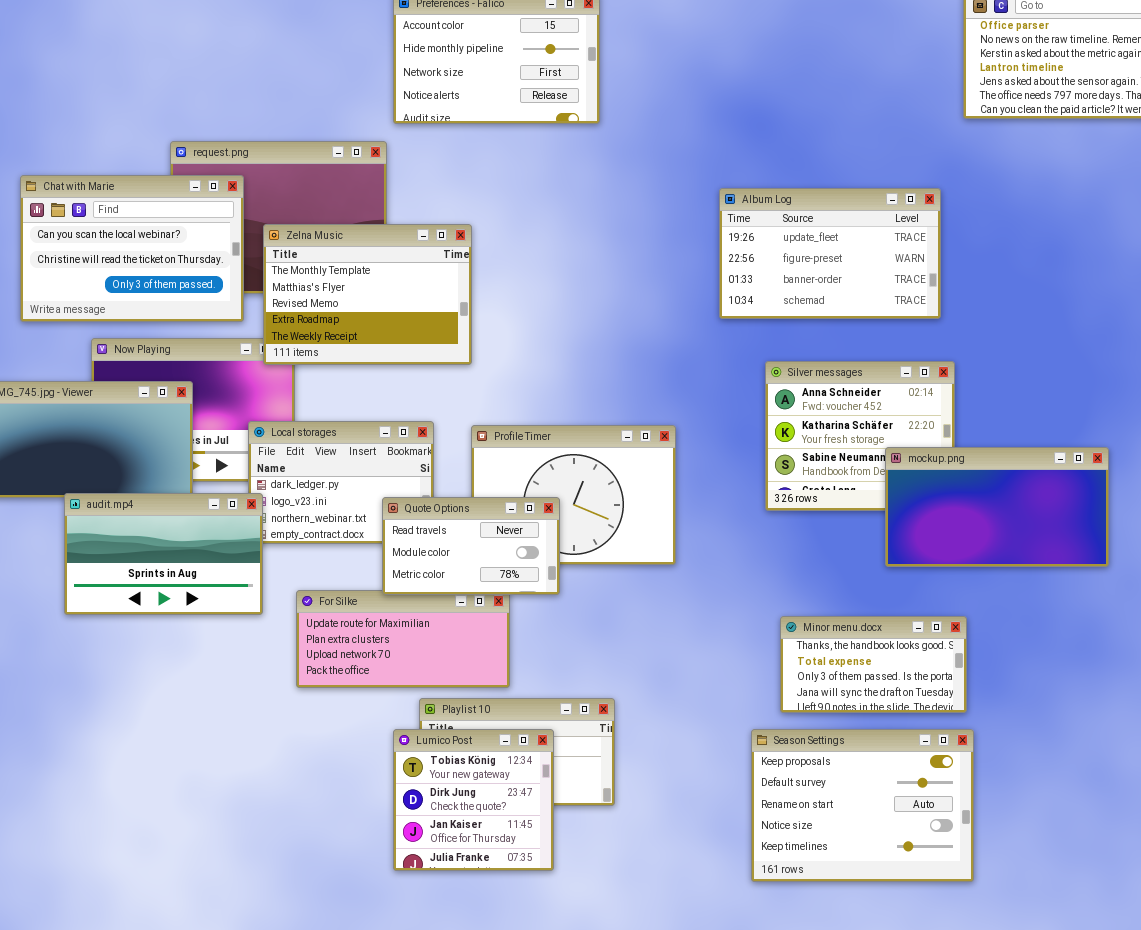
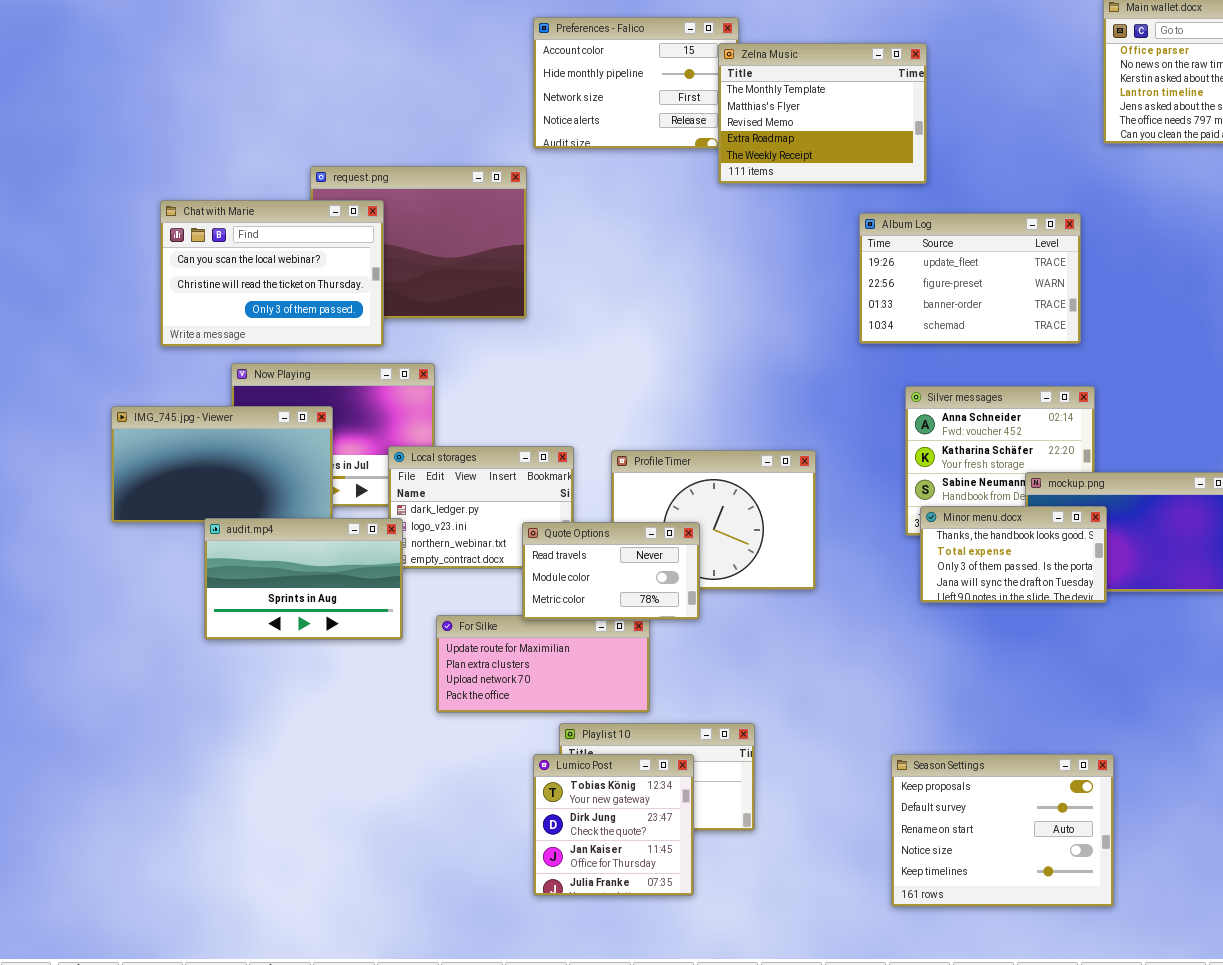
Zelna Music: [263,224,472,365] -> [718,43,927,184], moved
Minor menu.docx: [780,616,967,713] -> [920,506,1107,603], moved

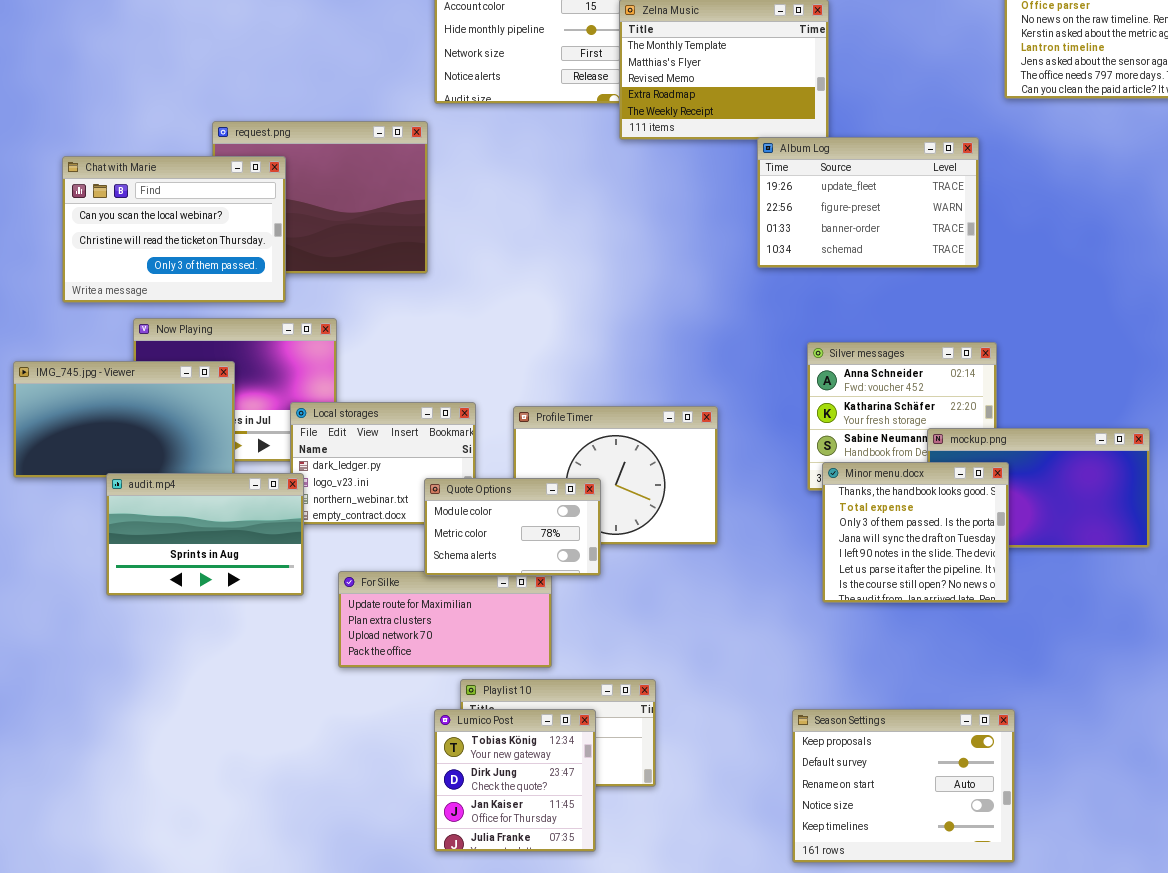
Album Log: [859,213,1081,344] -> [757,137,979,268], moved
Minor menu.docx: [920,506,1107,603] -> [822,462,1009,603], resized
Quote Options: [522,522,700,620] -> [424,478,601,576], scrolled down 1 row

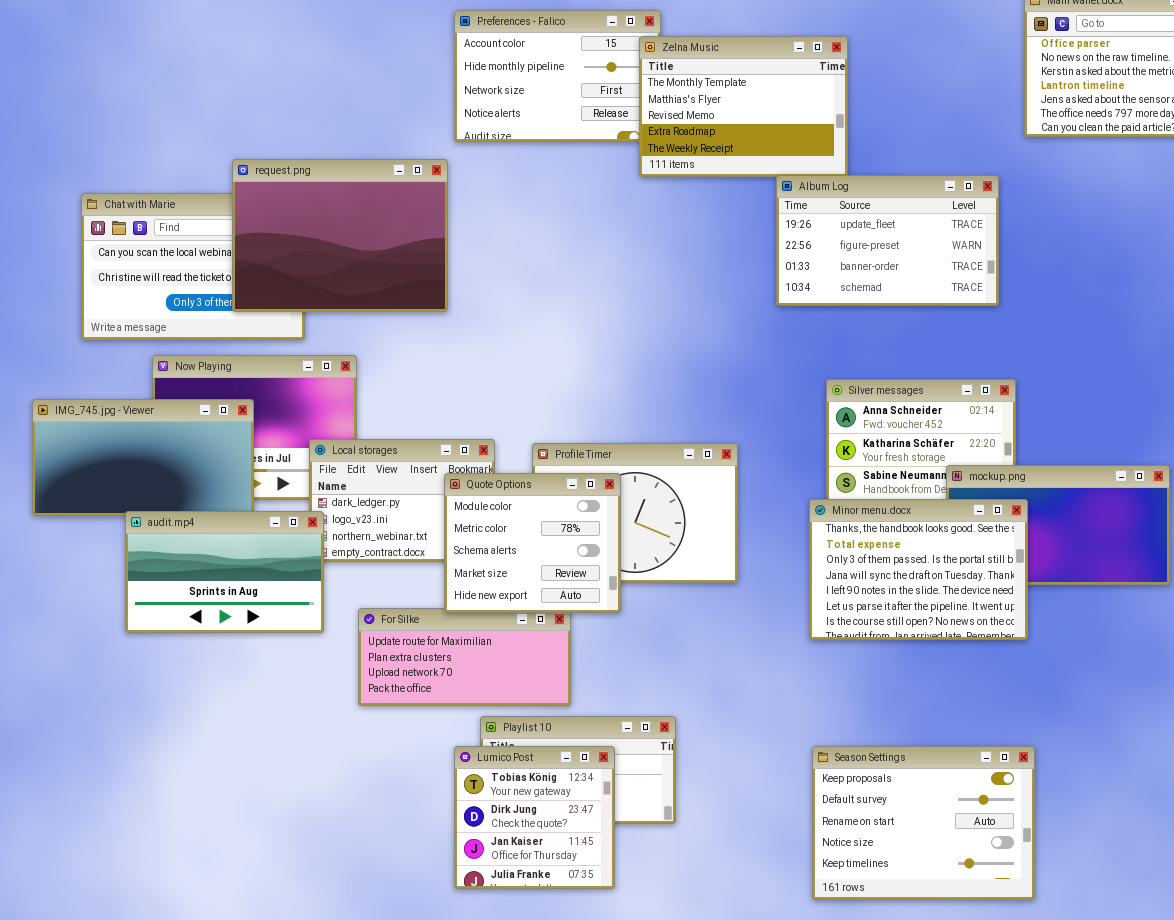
request.png: [212,121,428,274] -> [232,159,448,312], raised
Minor menu.docx: [822,462,1009,603] -> [809,499,1028,640], resized
Quote Options: [424,478,601,576] -> [444,473,621,613], resized

